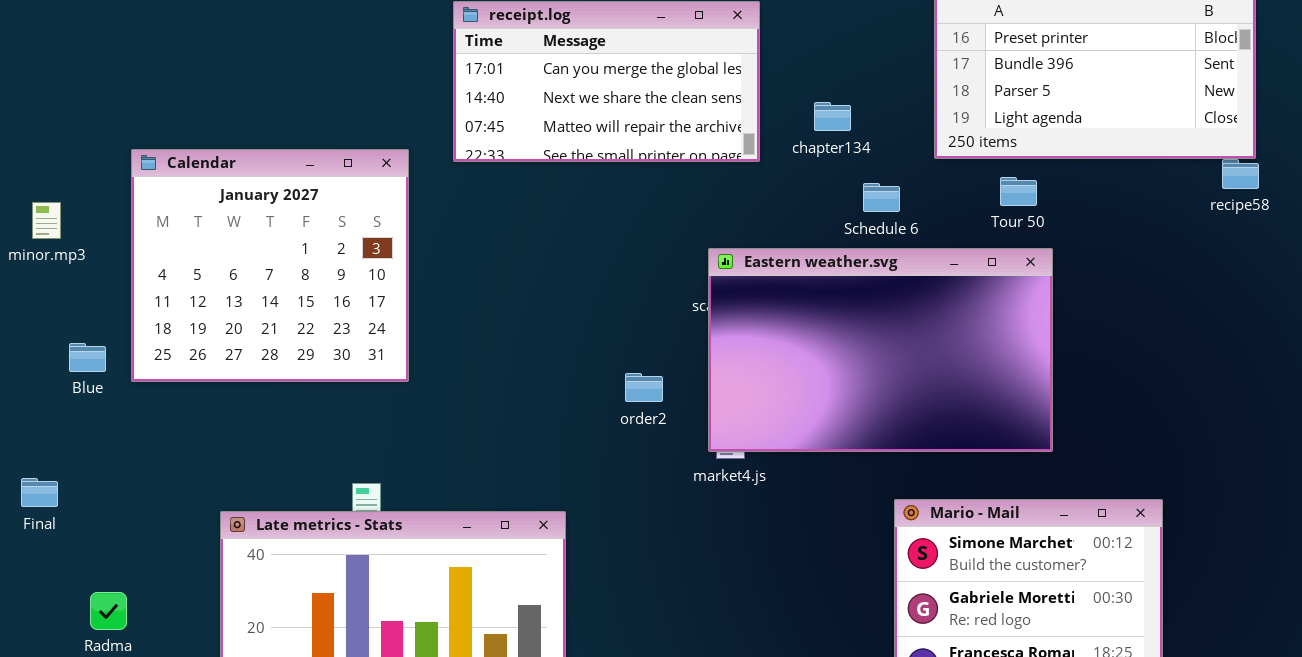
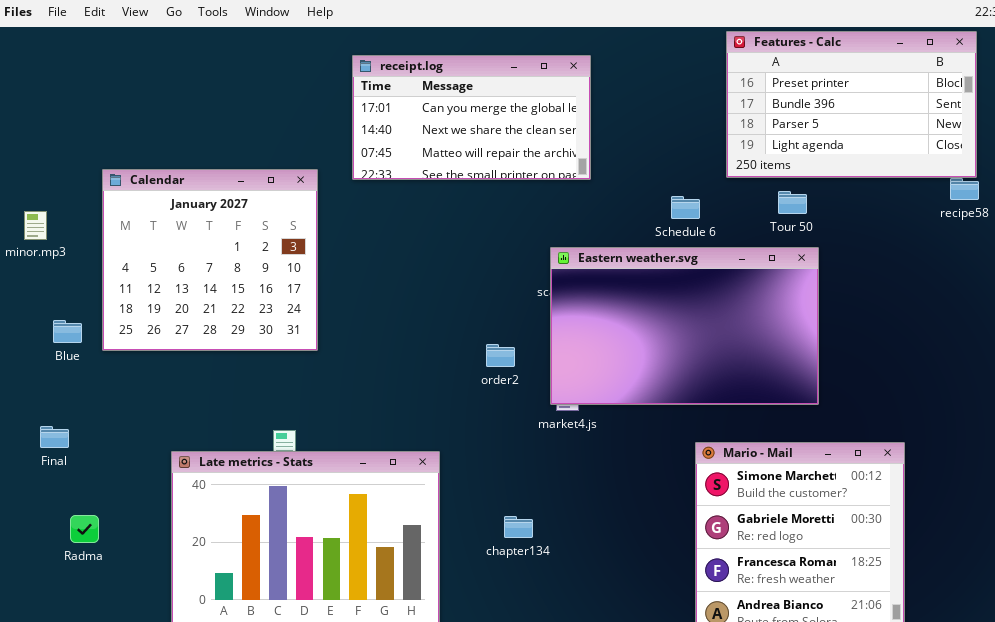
chapter134: [814,102,851,131] -> [504,516,533,538], moved
Final: [21,478,58,507] -> [40,426,69,448], moved

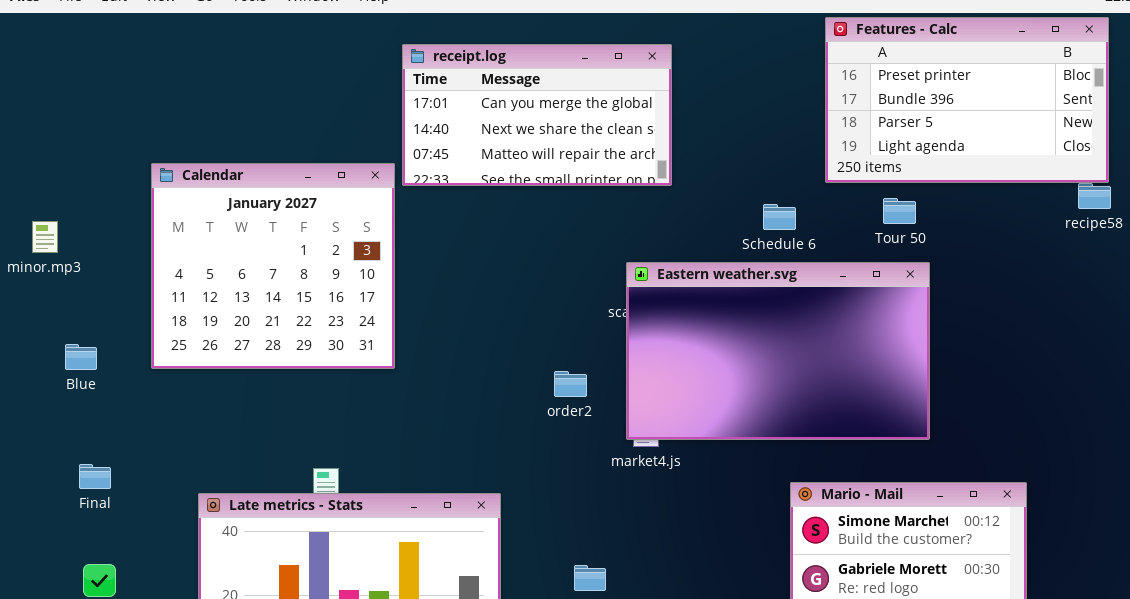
Calendar: [102,169,318,351] -> [151,163,395,369], moved
Final: [40,426,69,448] -> [79,464,111,489], moved

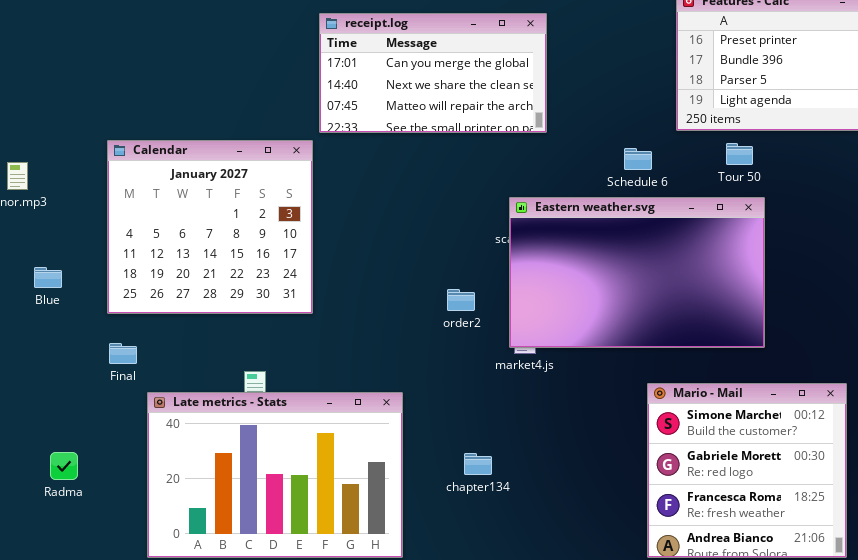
Calendar: [151,163,395,369] -> [107,140,313,314], moved
Final: [79,464,111,489] -> [109,343,137,364], moved

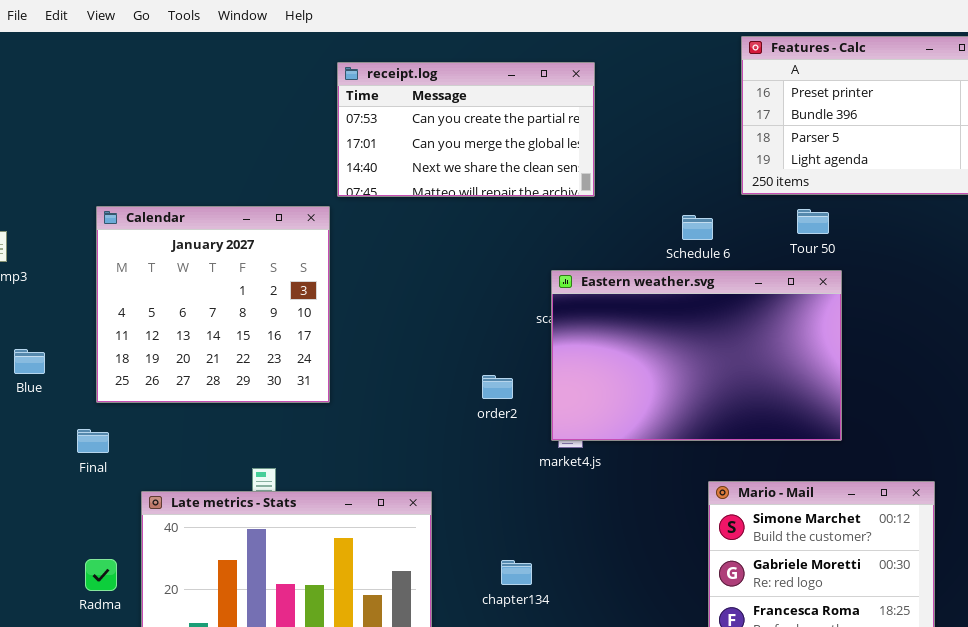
receipt.log: [319,13,547,133] -> [337,62,595,197], scrolled up 1 row
Final: [109,343,137,364] -> [77,429,109,453], moved
Radma: [50,452,78,480] -> [85,559,117,591], moved

